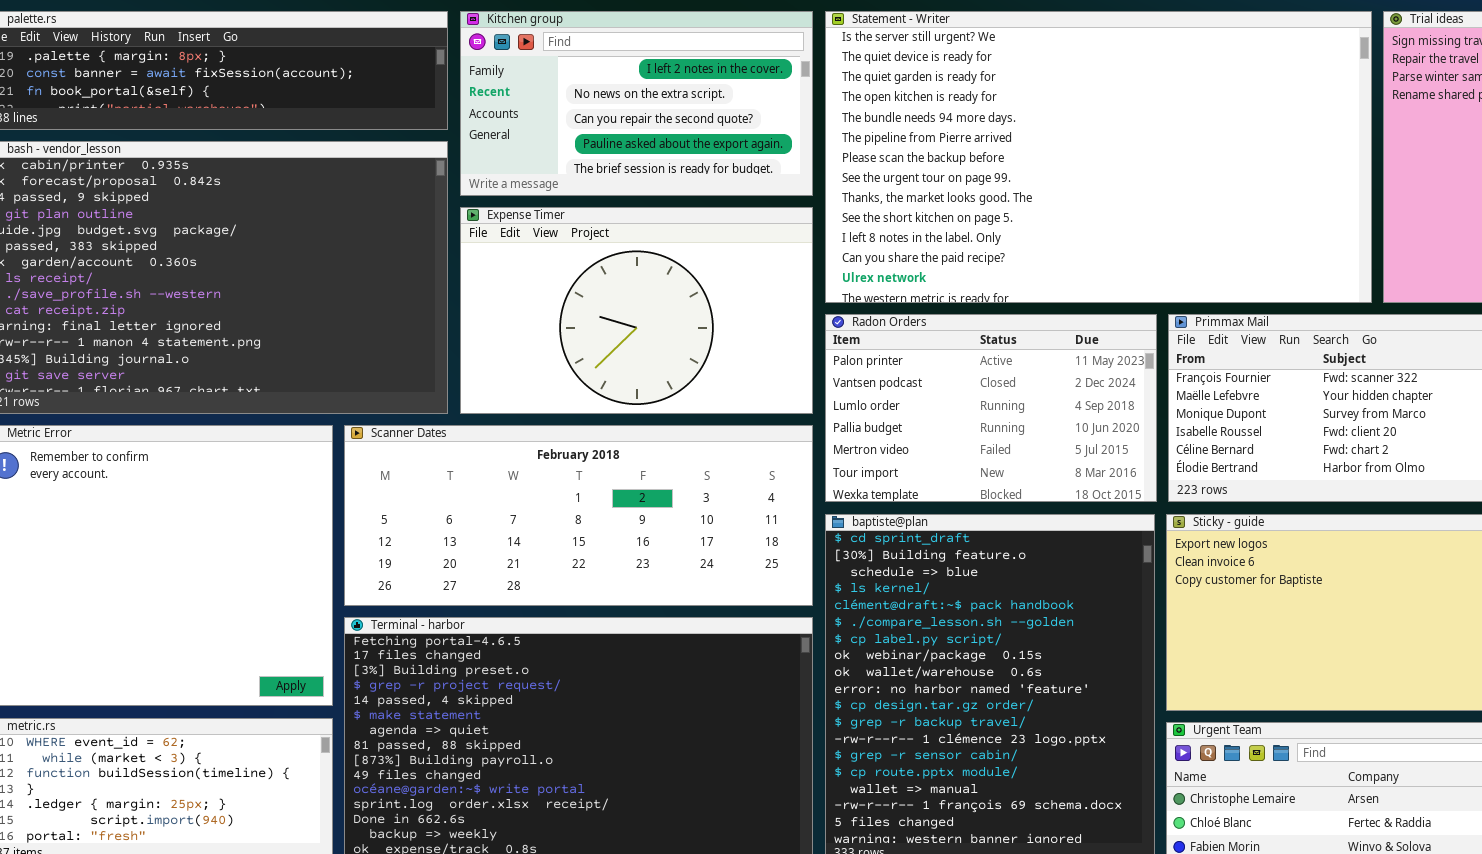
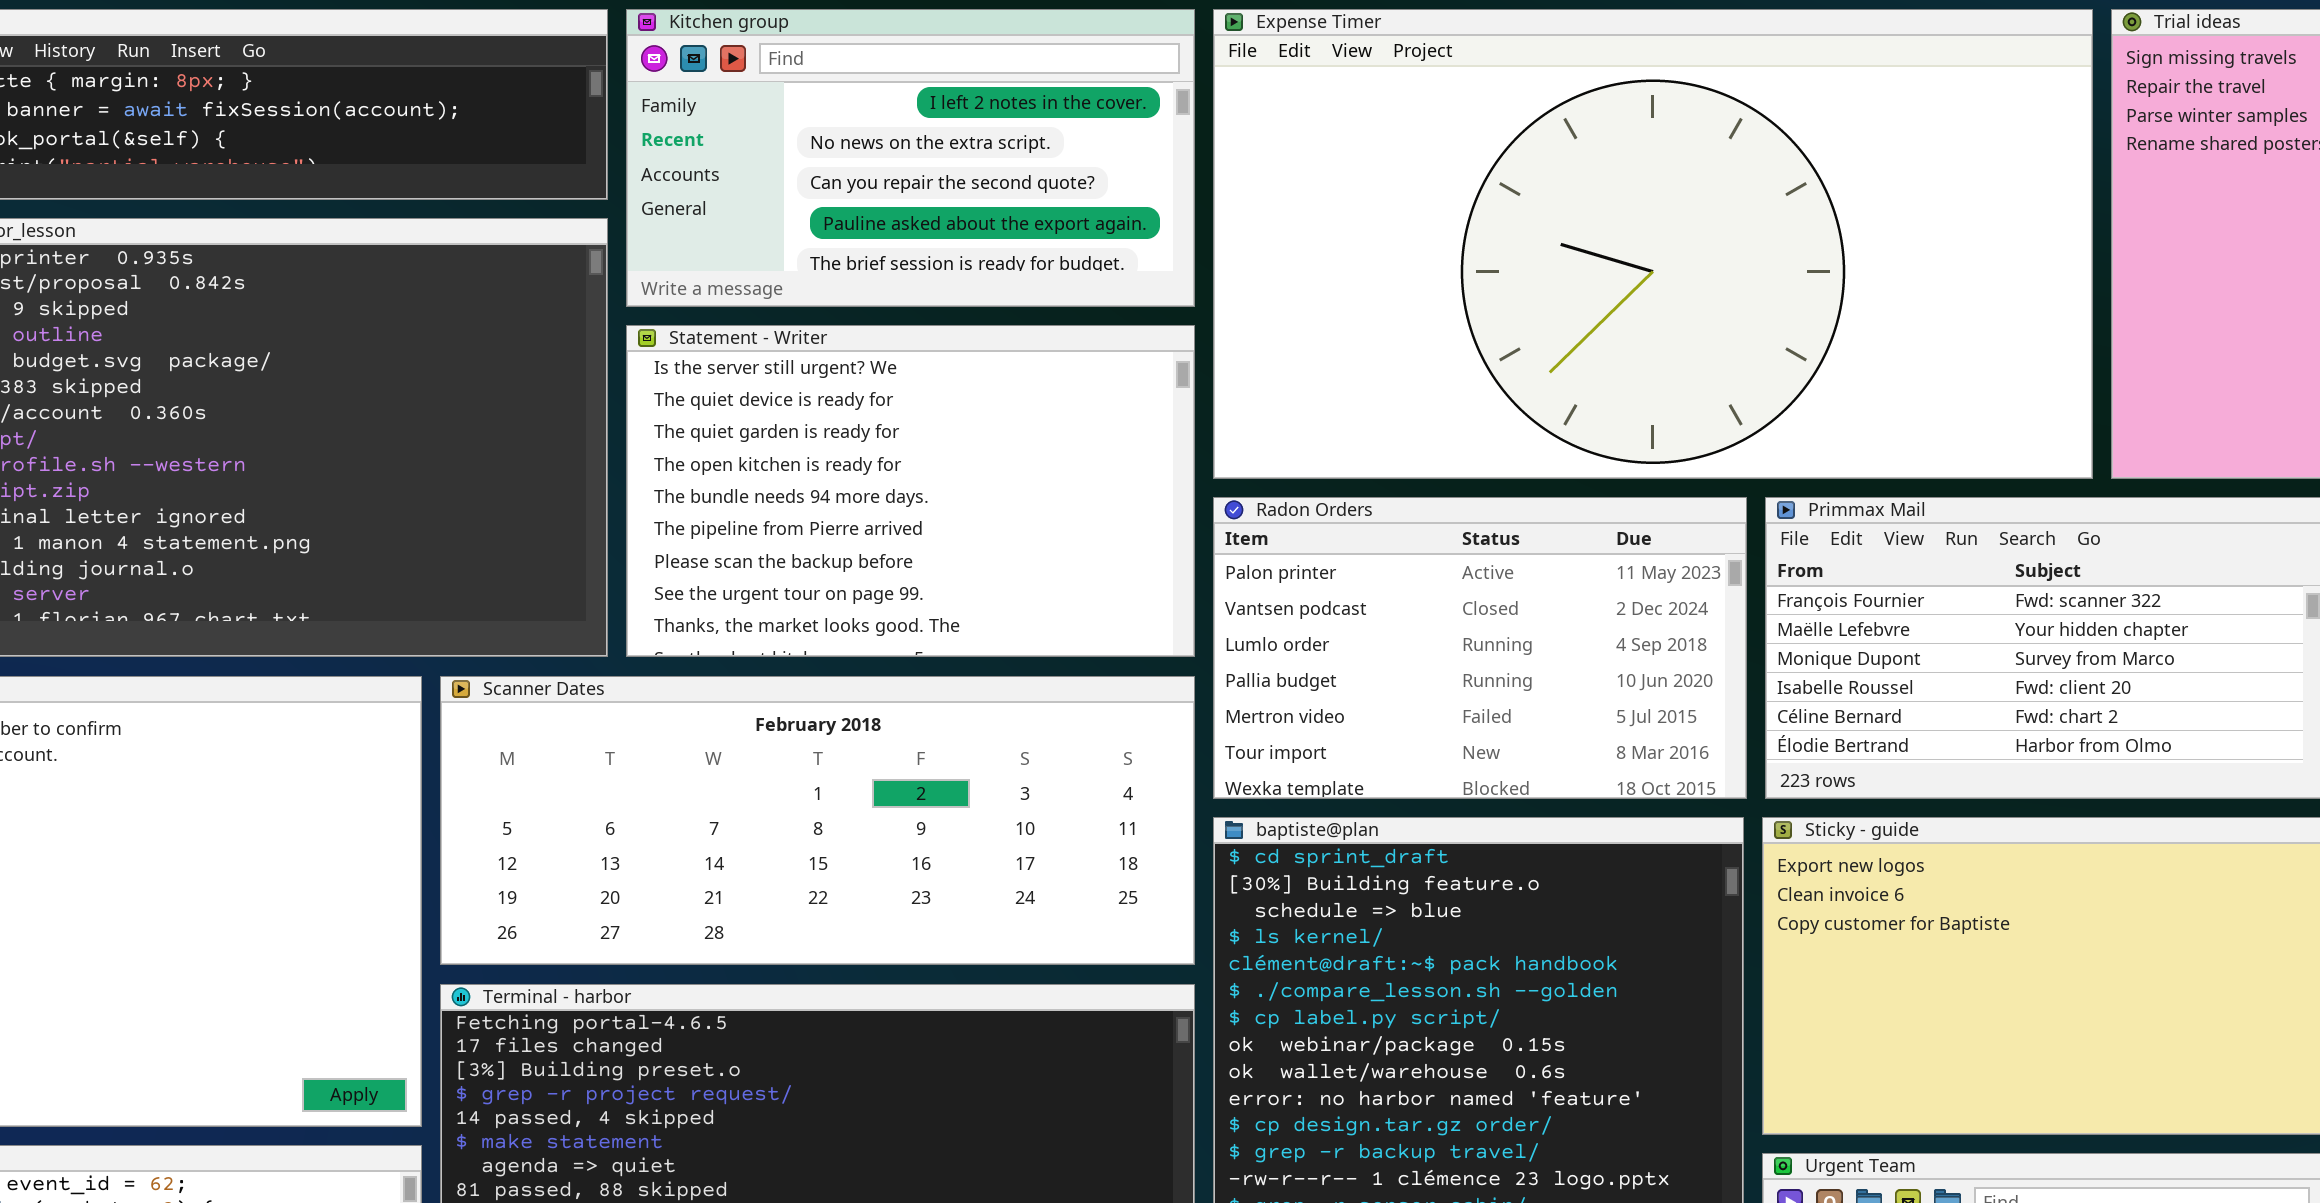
Statement - Writer: [825,11,1372,303] -> [626,325,1195,657], moved, resized
Expense Timer: [460,207,813,414] -> [1213,9,2093,479], moved, resized

